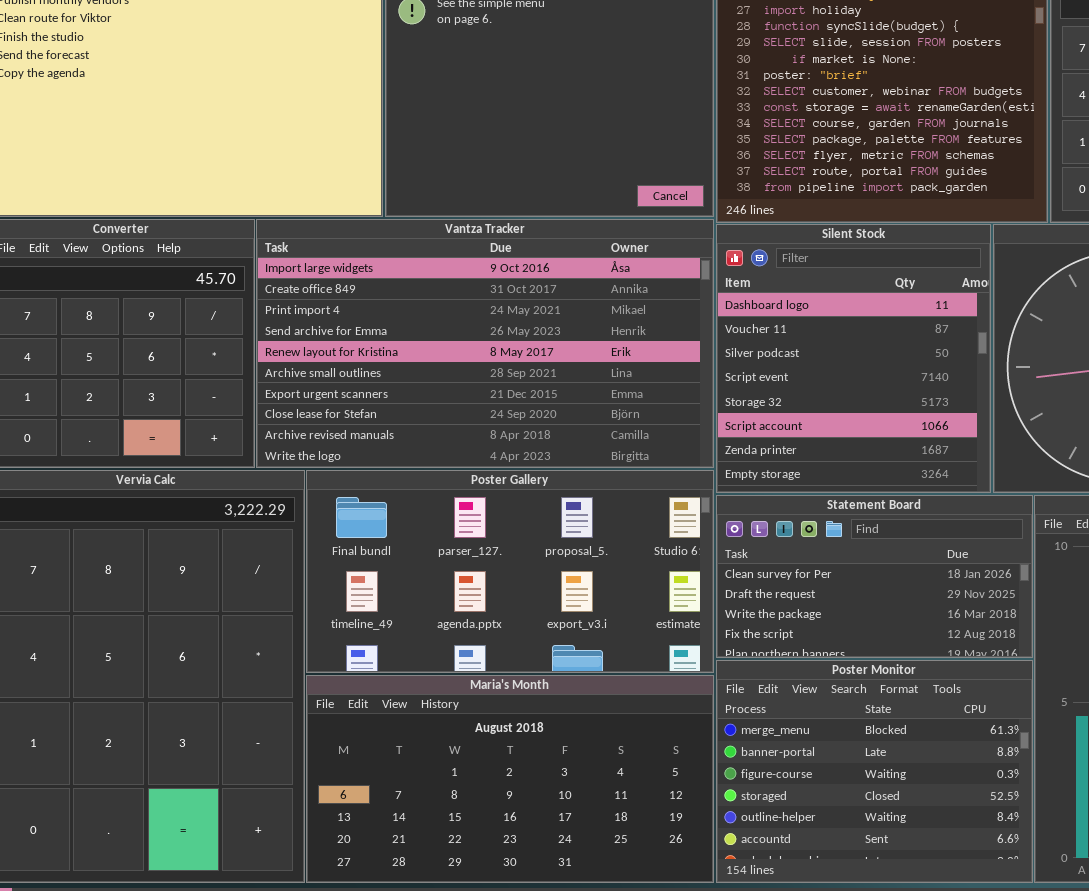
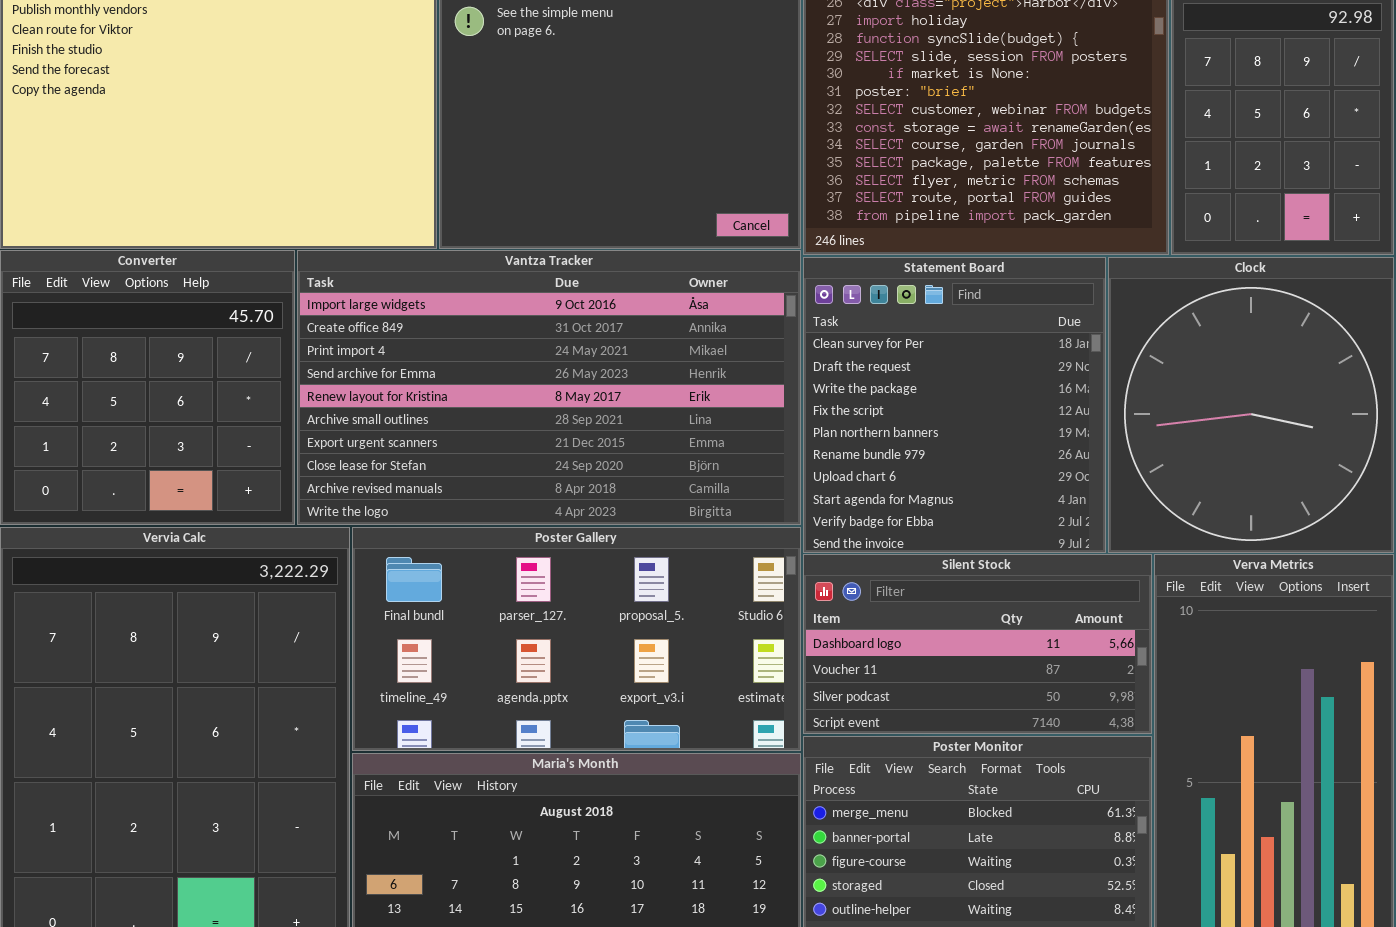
Silent Stock: [716,224,991,493] -> [803,554,1152,734], moved, resized
Statement Board: [716,495,1033,658] -> [803,257,1106,553], moved, resized

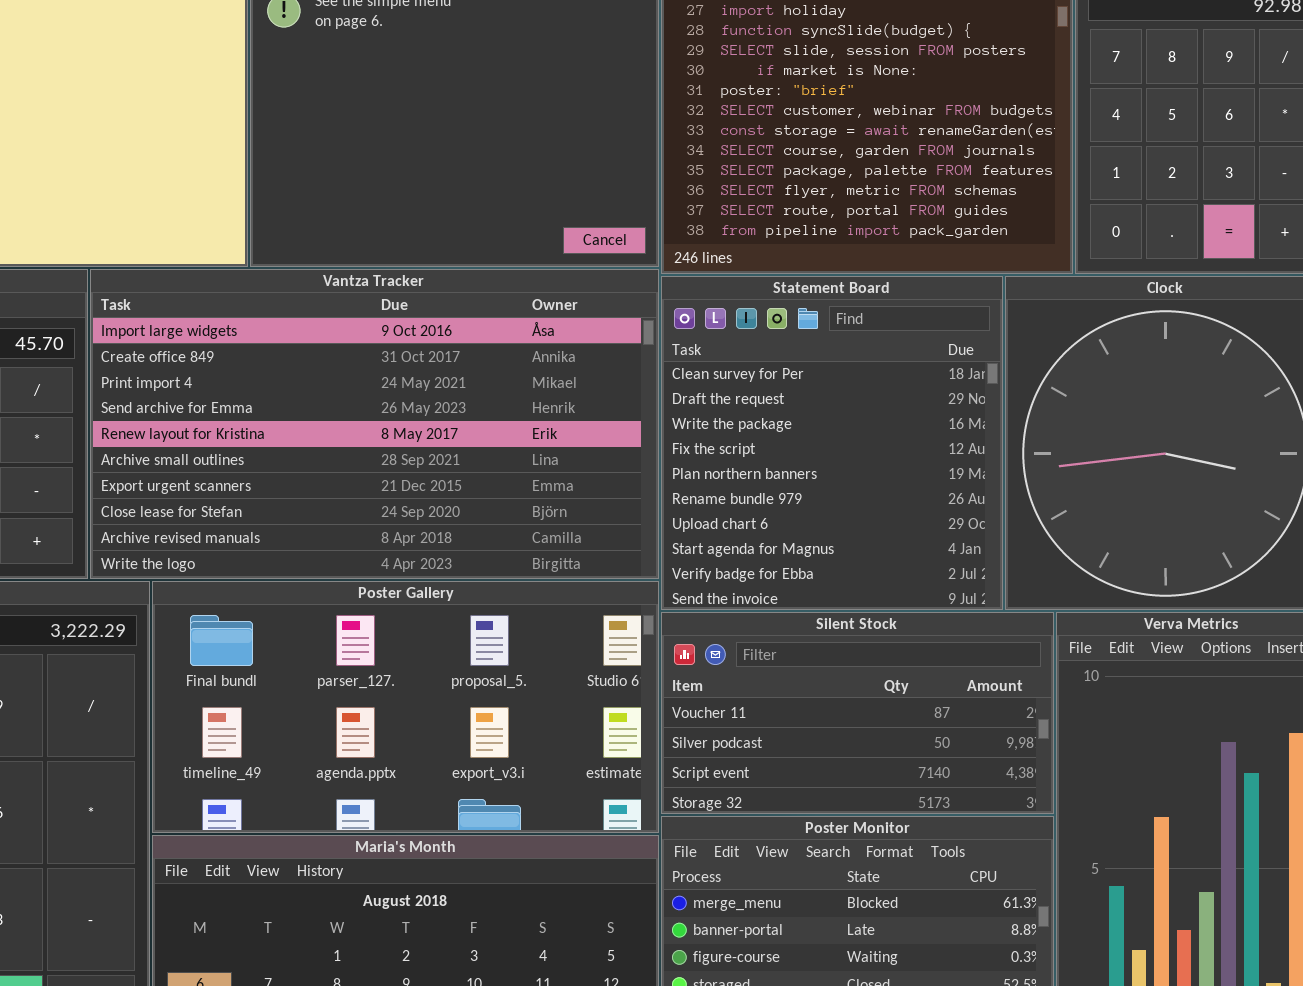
Silent Stock: [803,554,1152,734] -> [661,612,1054,814], scrolled down 1 row

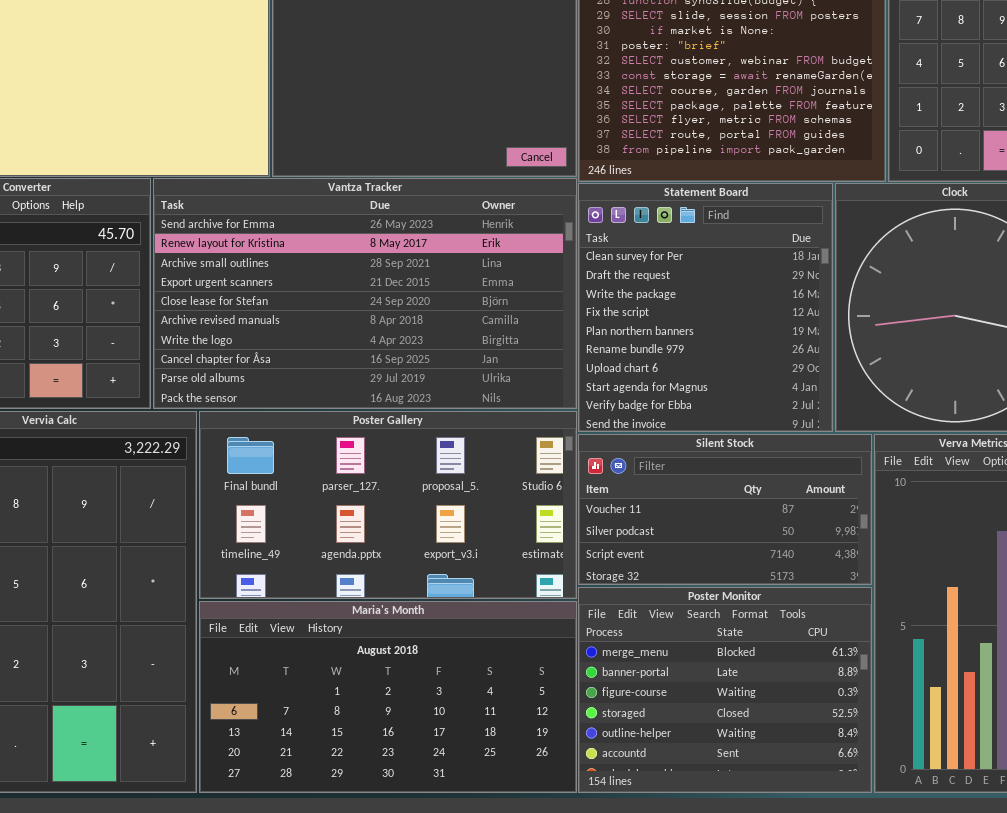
Vantza Tracker: [90,269,659,579] -> [153,178,577,409], scrolled down 3 rows

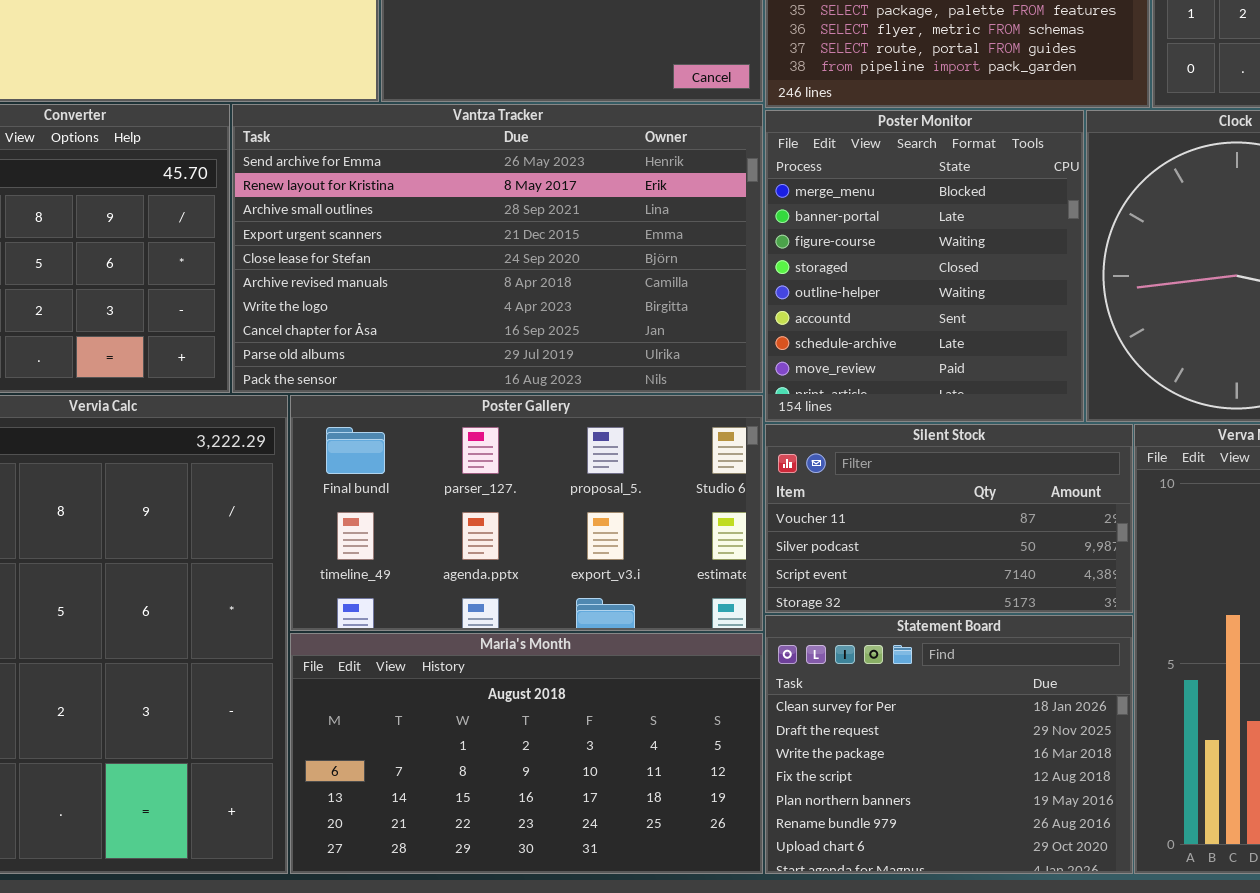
Statement Board: [578,183,833,432] -> [765,615,1133,874], moved, resized
Poster Monitor: [578,587,872,793] -> [765,110,1084,422], moved, resized

